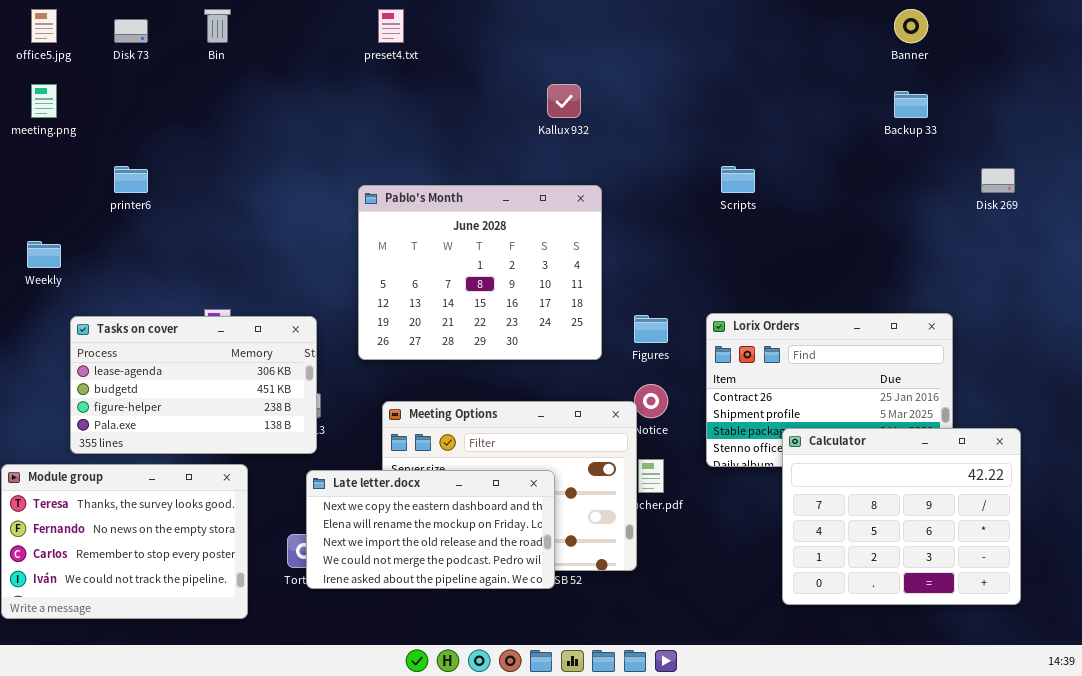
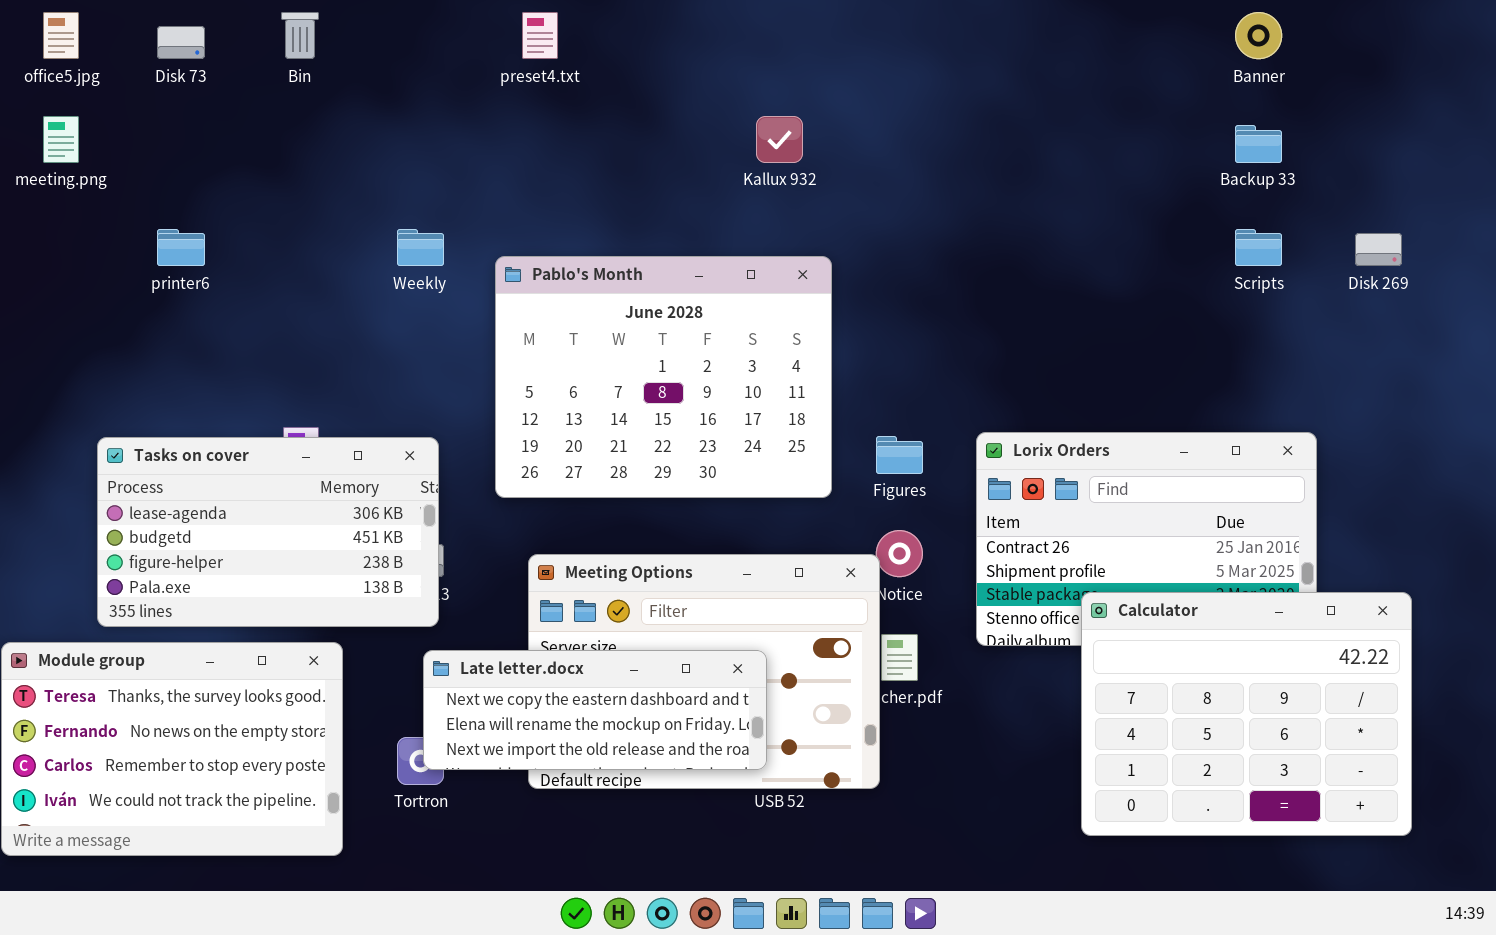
Scripts: [721,166,755,193] -> [1235,229,1282,266], moved
Weekly: [27,241,61,268] -> [397,229,444,266], moved
Late letter.docx: [306,470,555,589] -> [423,650,767,770], resized

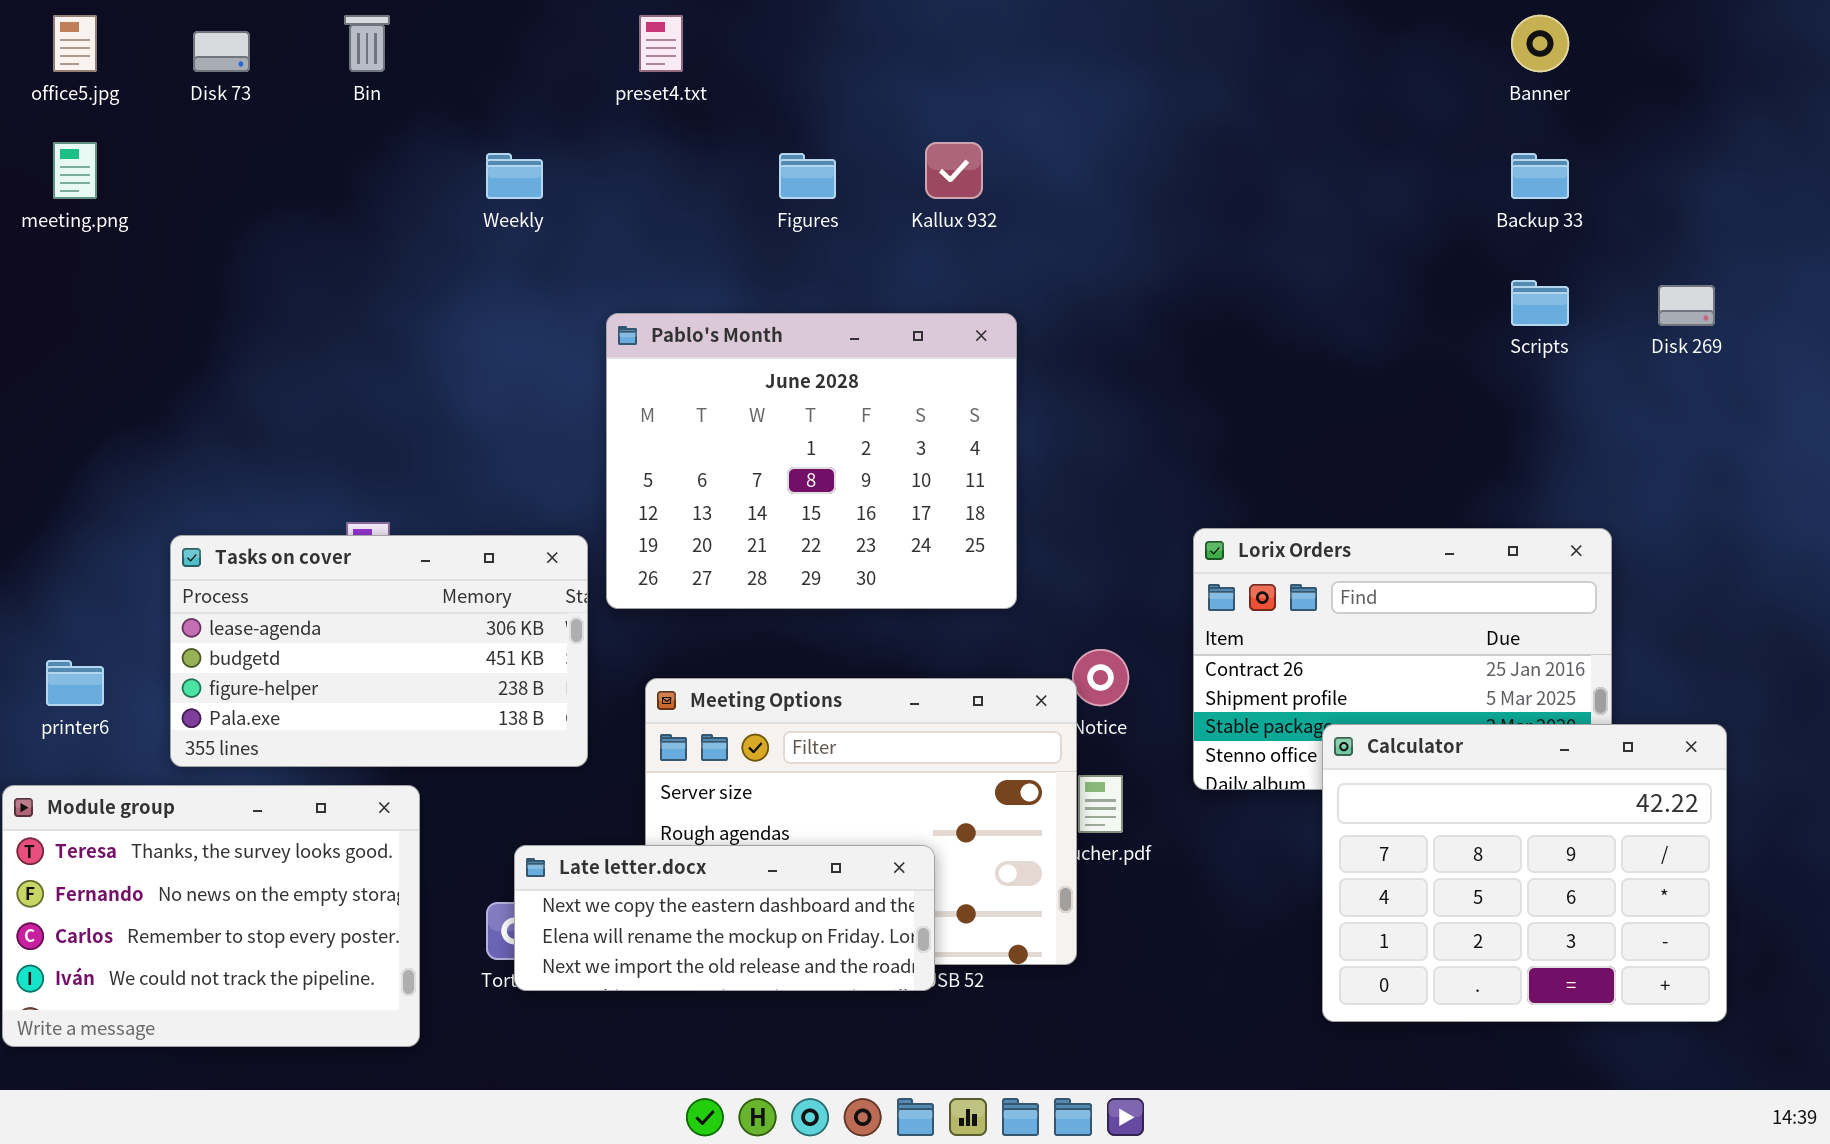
printer6: [157,229,205,266] -> [46,660,104,706], moved
Weekly: [397,229,444,266] -> [486,153,543,199], moved
Figures: [876,436,923,474] -> [779,153,836,199], moved
Tasks on cover: [97,437,439,627] -> [170,535,588,767], moved
Late letter.docx: [423,650,767,770] -> [514,845,935,991], moved

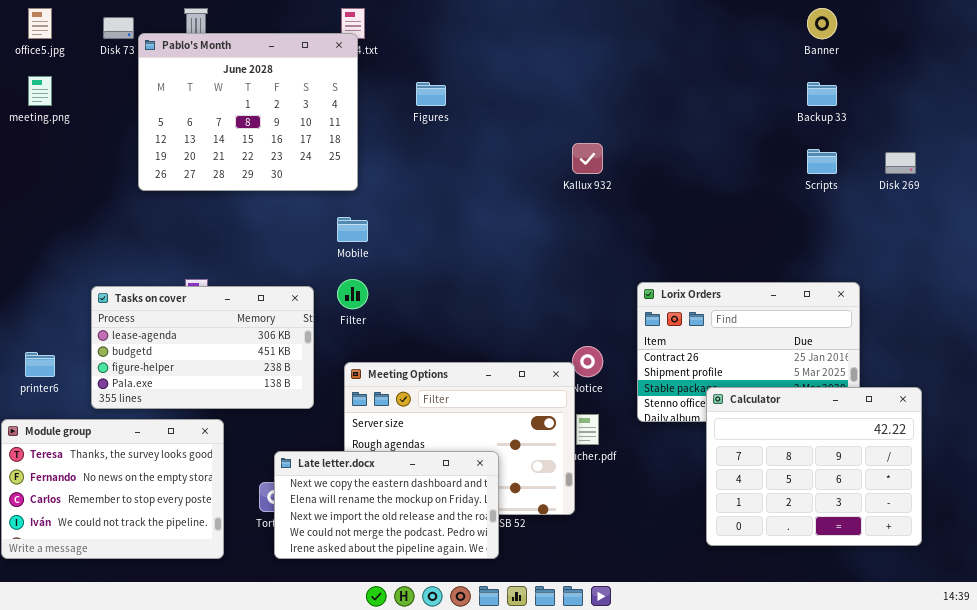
Kallux 932: [925,142,983,199] -> [572,143,603,174], moved
Pablo's Month: [606,313,1017,609] -> [138,33,358,191], moved
Late letter.docx: [514,845,935,991] -> [274,451,499,559], resized

